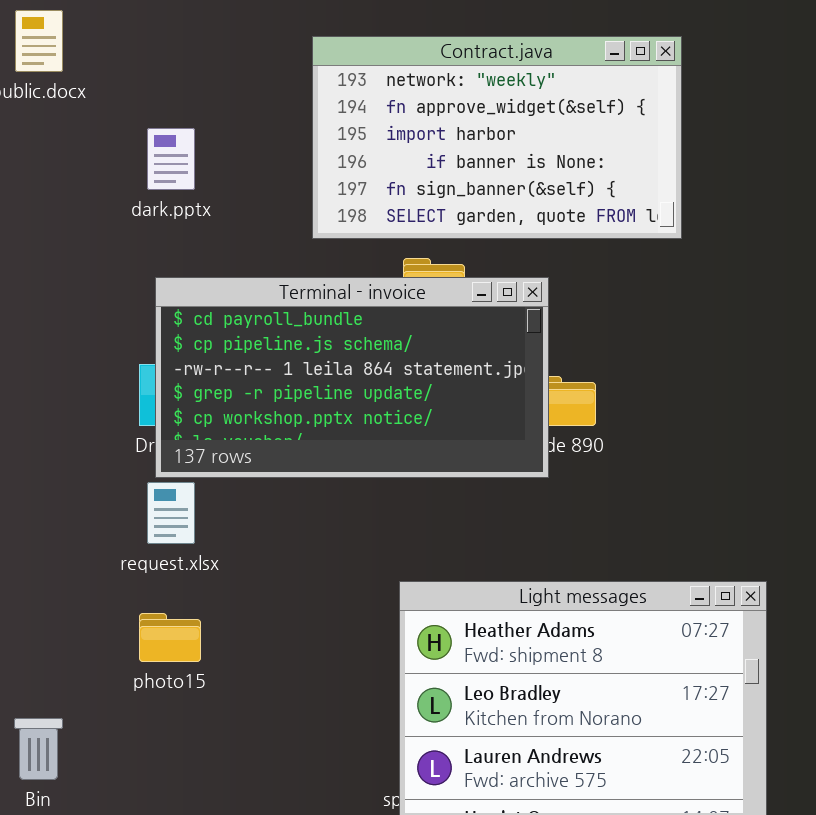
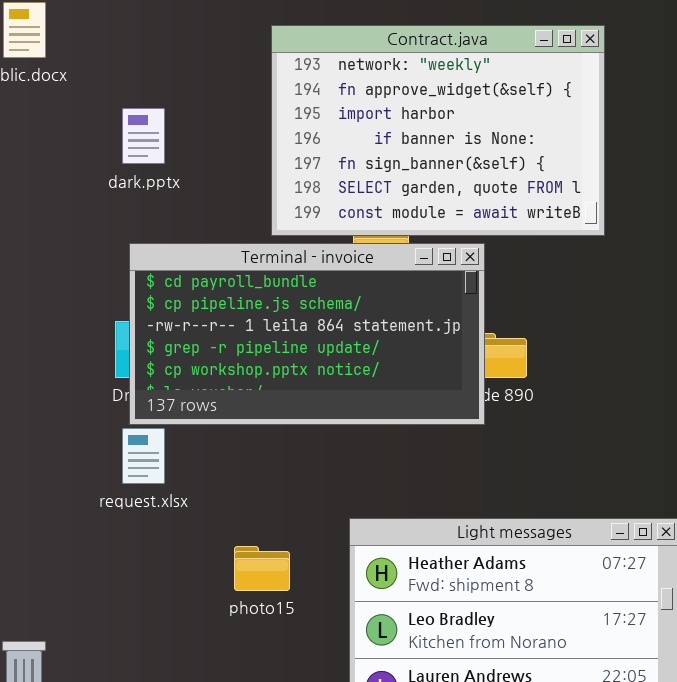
Contract.java: [312,36,682,239] -> [271,25,605,236], resized
photo15: [139,613,201,662] -> [234,546,290,591], moved

